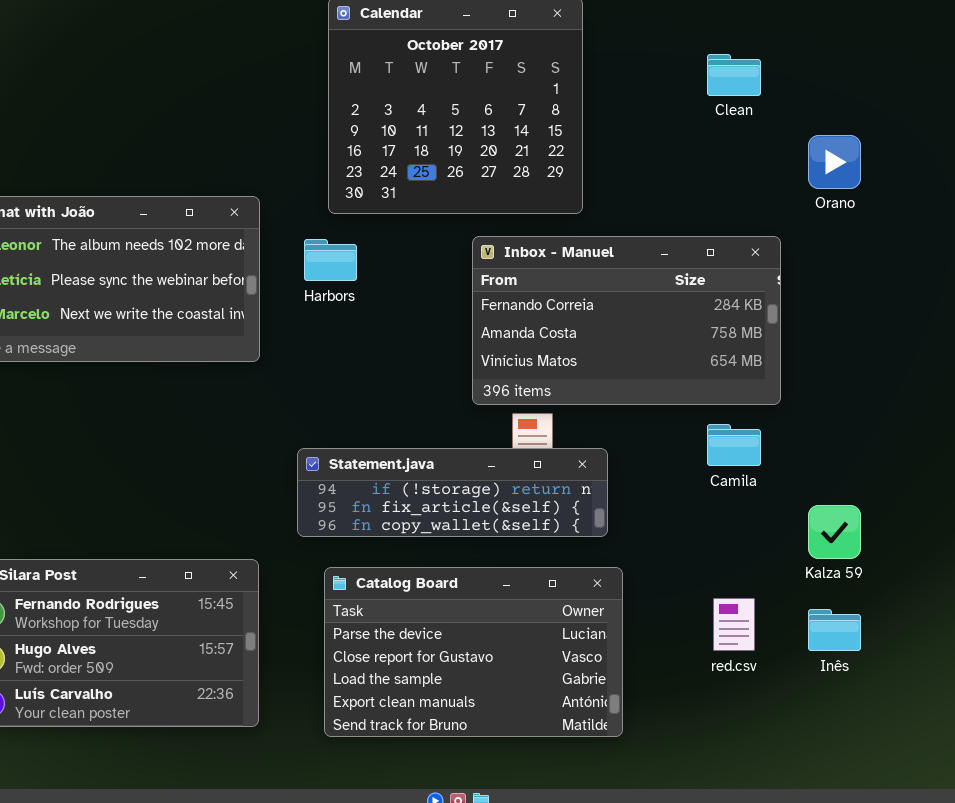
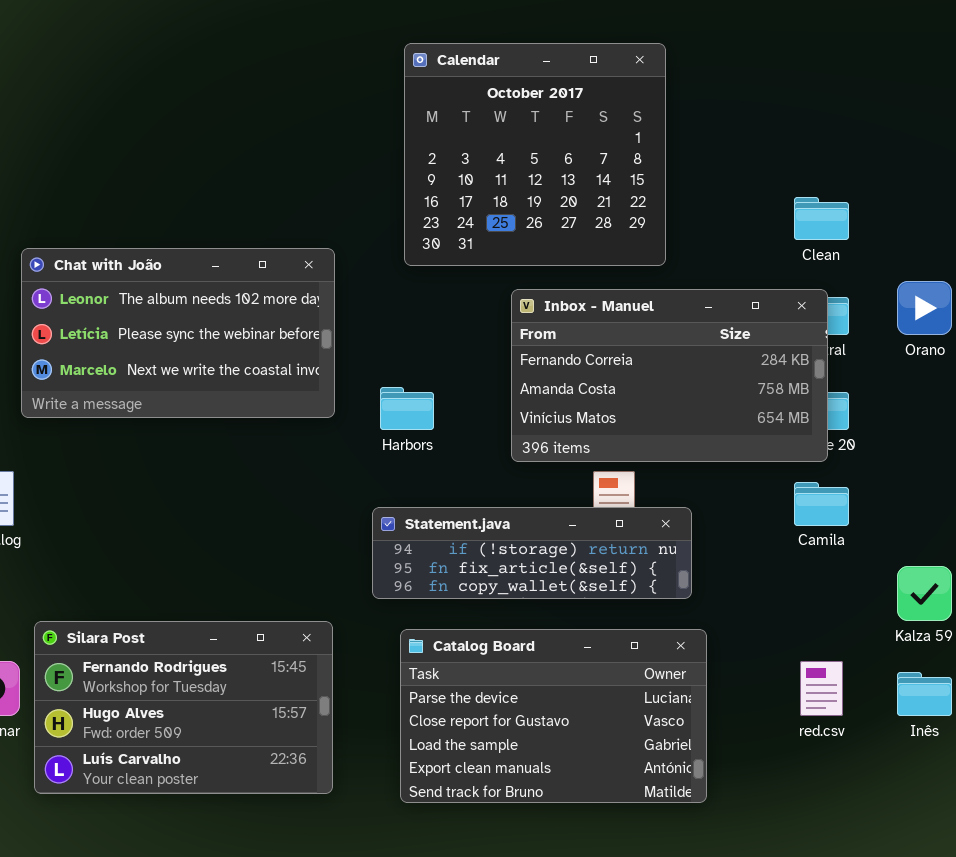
Clean: [707,54,761,96] -> [794,197,849,240], moved
Orano: [808,135,861,189] -> [897,281,952,335], moved
Inbox - Manuel: [472,236,781,405] -> [511,289,828,462], moved
Harbors: [304,239,357,281] -> [380,387,434,430], moved

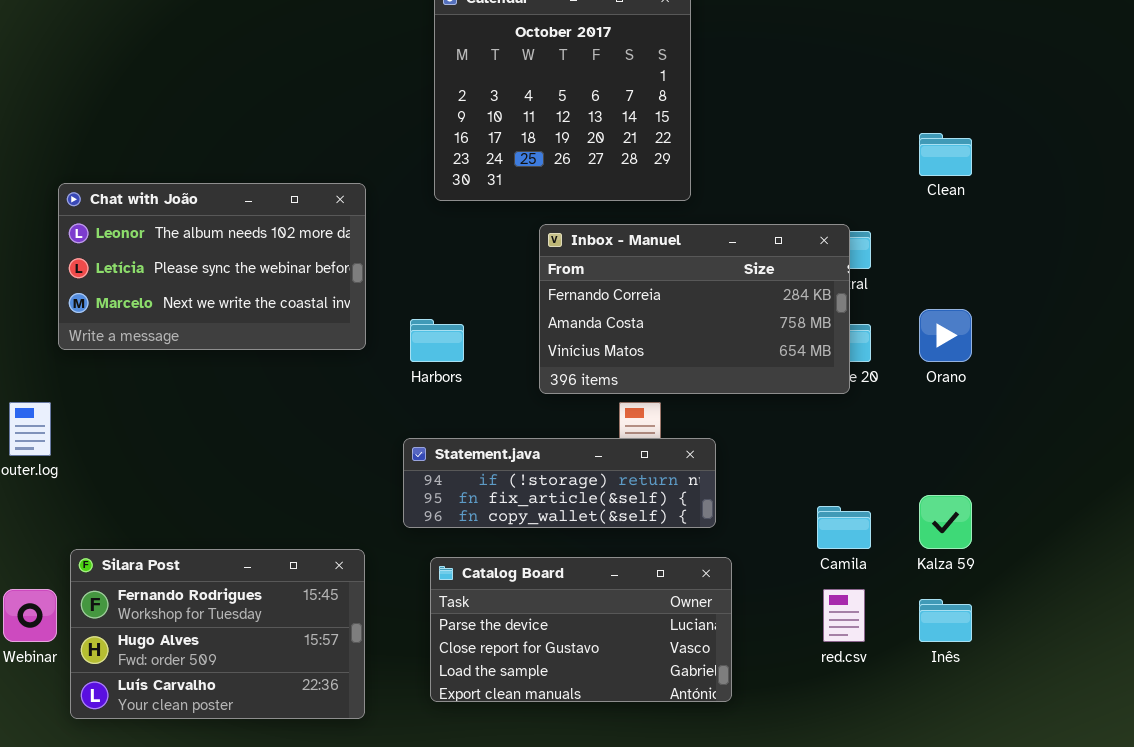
Clean: [794,197,849,240] -> [919,133,972,176], moved
Orano: [897,281,952,335] -> [919,309,972,362], moved
Camila: [794,482,849,526] -> [817,506,871,549], moved
Catalog Board: [400,629,707,803] -> [430,557,732,702], resized

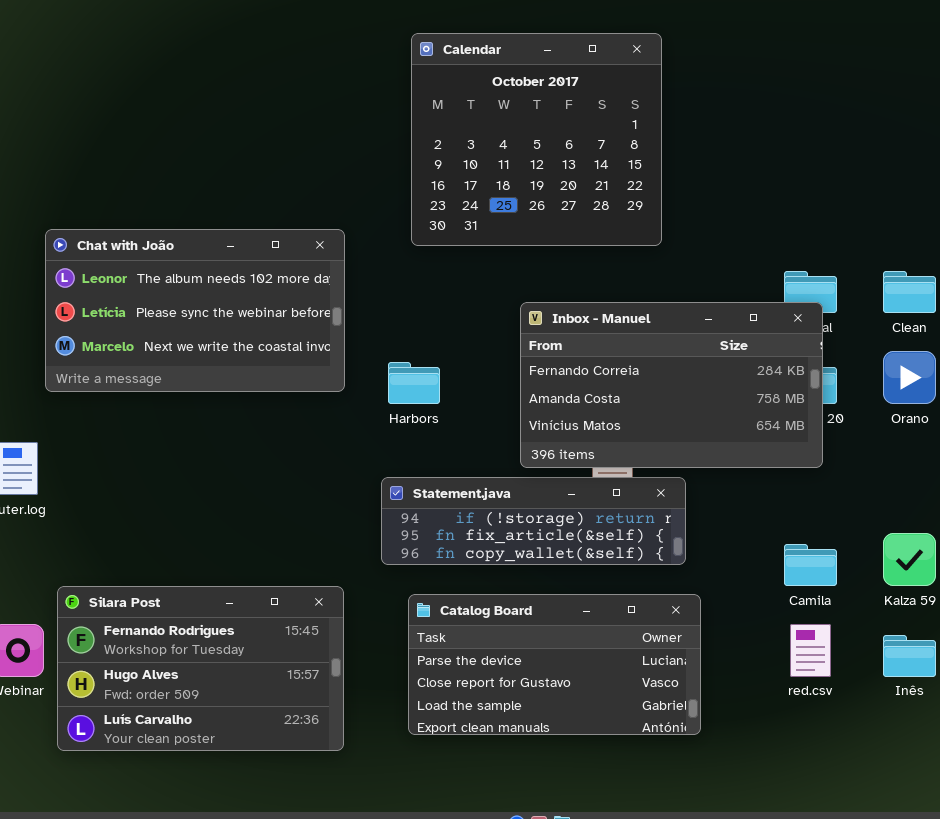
Clean: [919,133,972,176] -> [883,271,936,313], moved
Inbox - Manuel: [539,224,850,394] -> [520,302,823,468], moved

